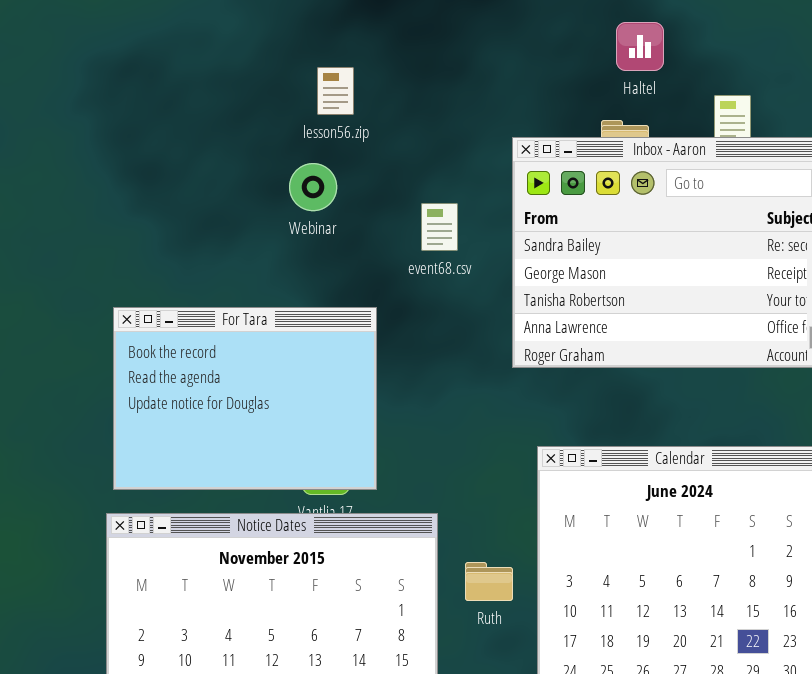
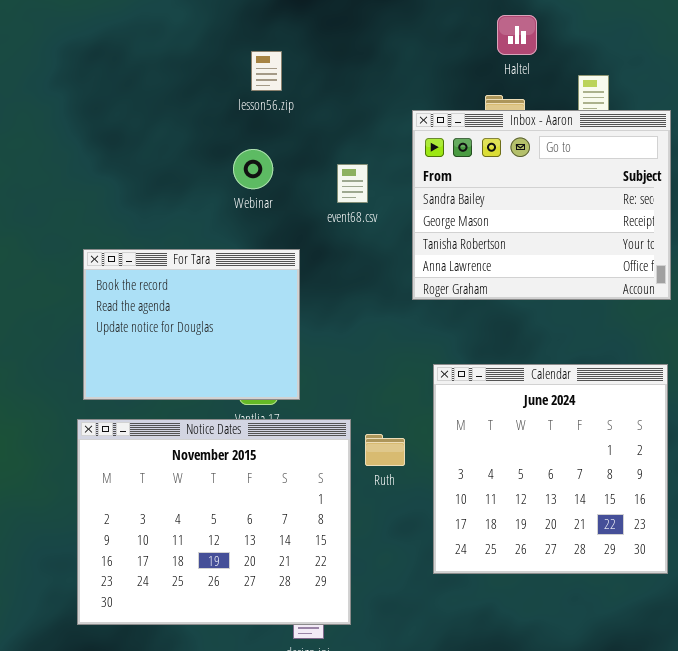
Webinar: [289,163,337,211] -> [233,149,273,189], moved
Ruth: [465,562,513,601] -> [365,434,405,466], moved

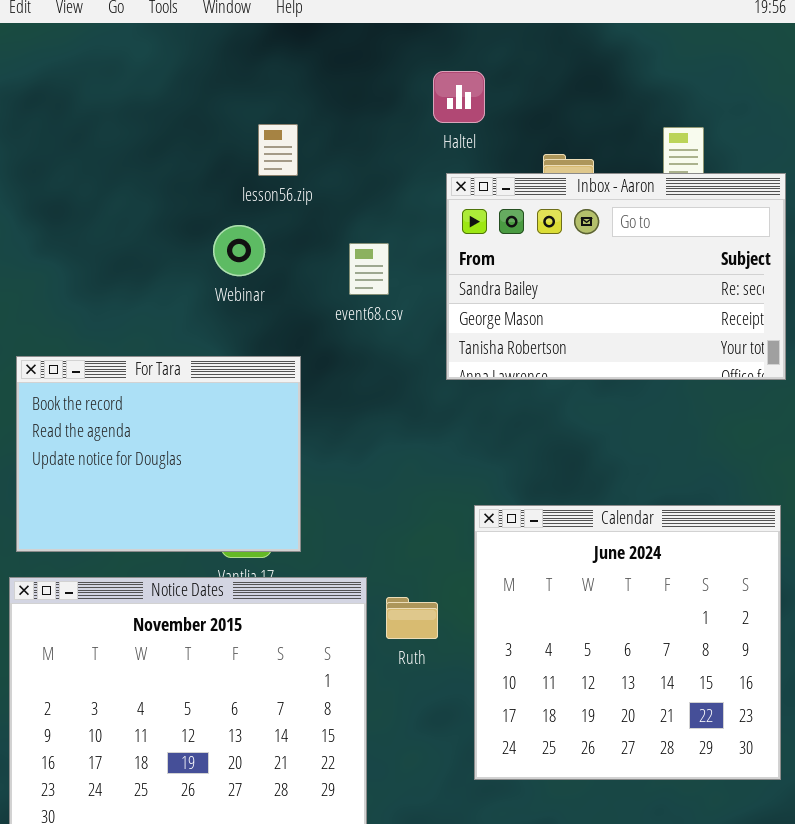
Haltel: [497,15,537,55] -> [433,71,485,123], moved
lesson56.zip: [251,51,282,91] -> [258,124,298,176], moved
Inbox - Aaron: [412,110,671,300] -> [446,173,786,380], resized

